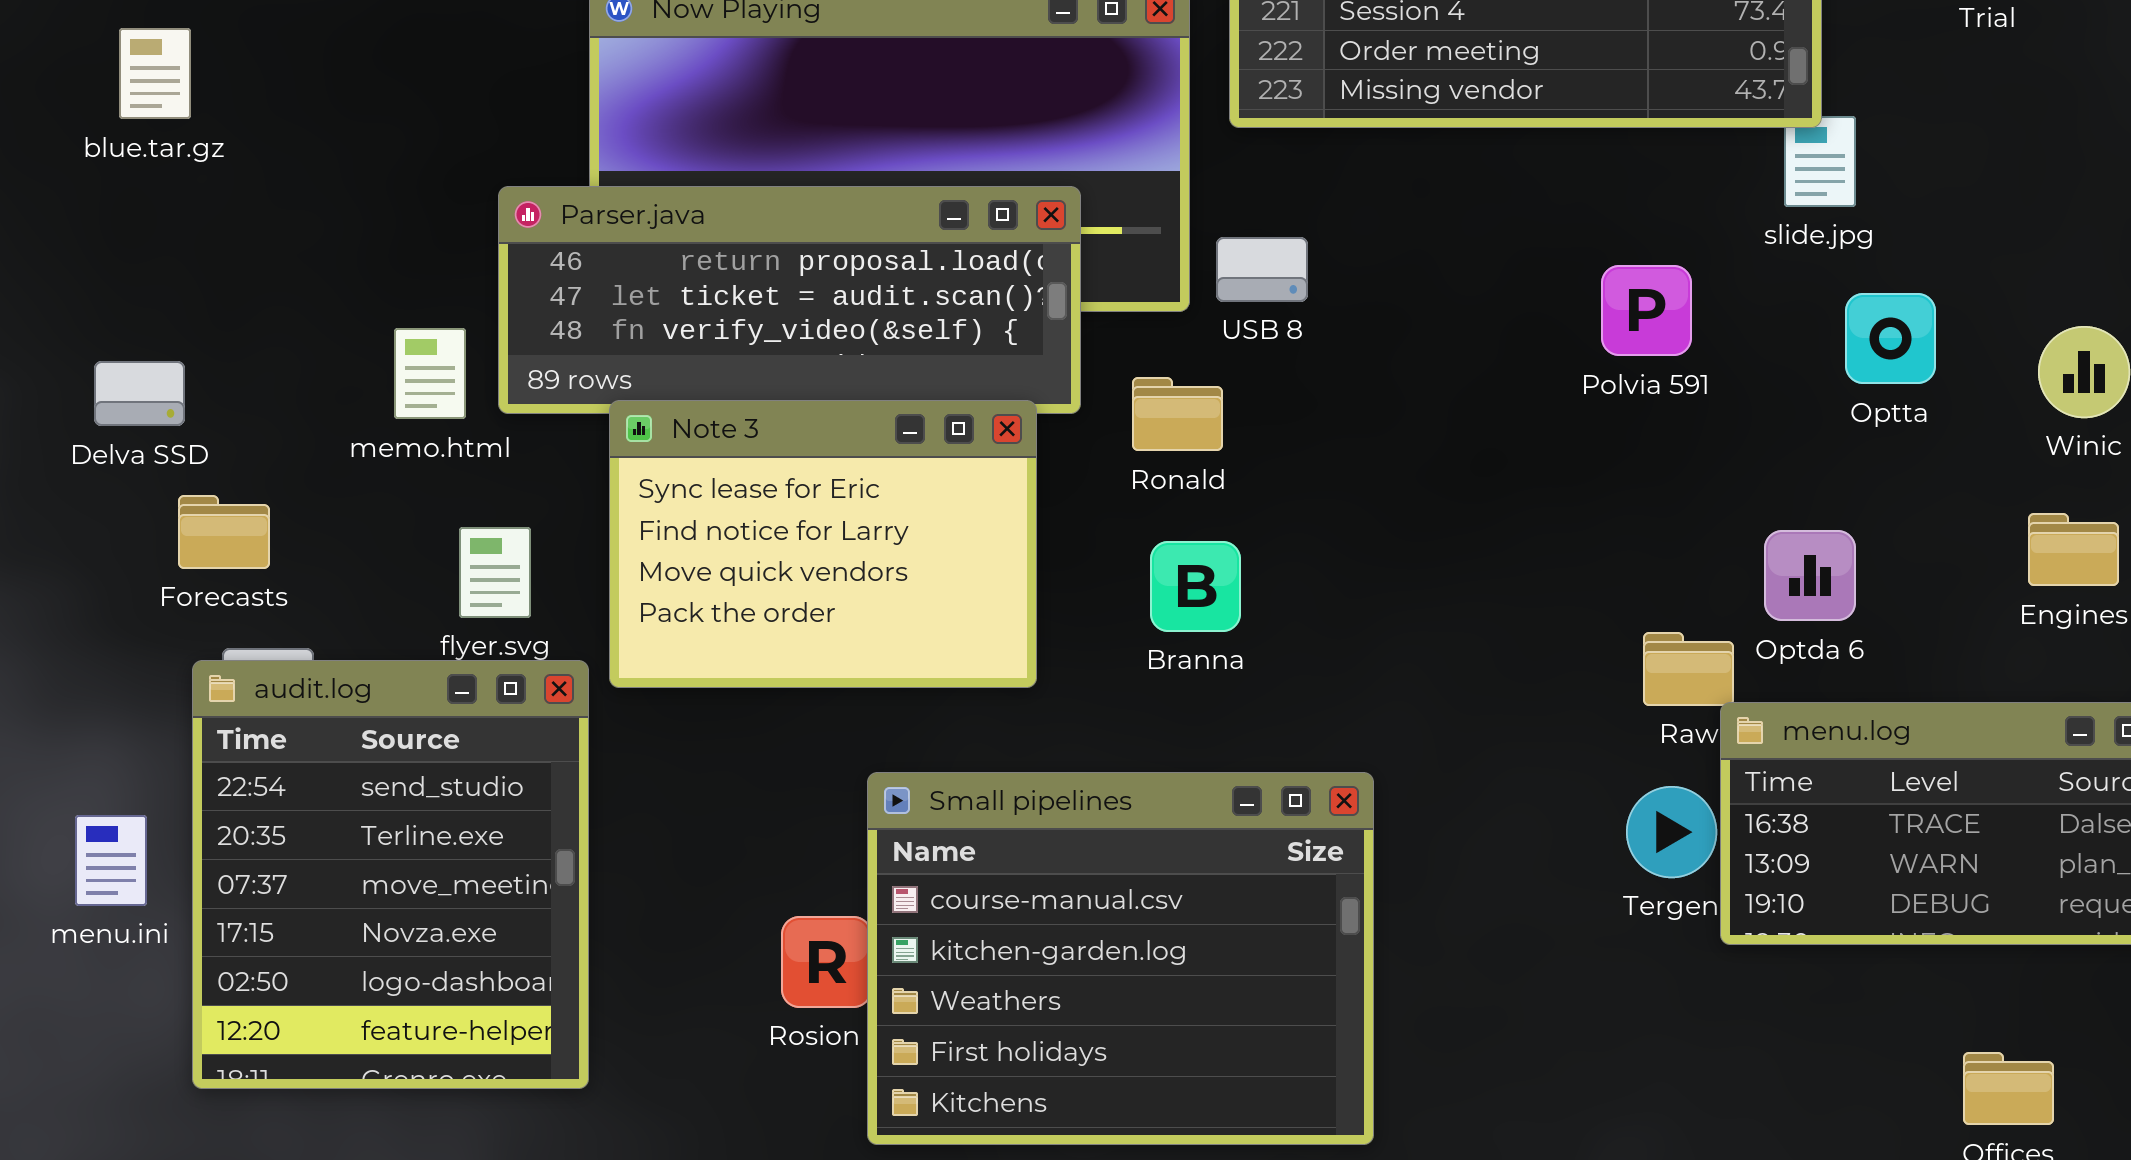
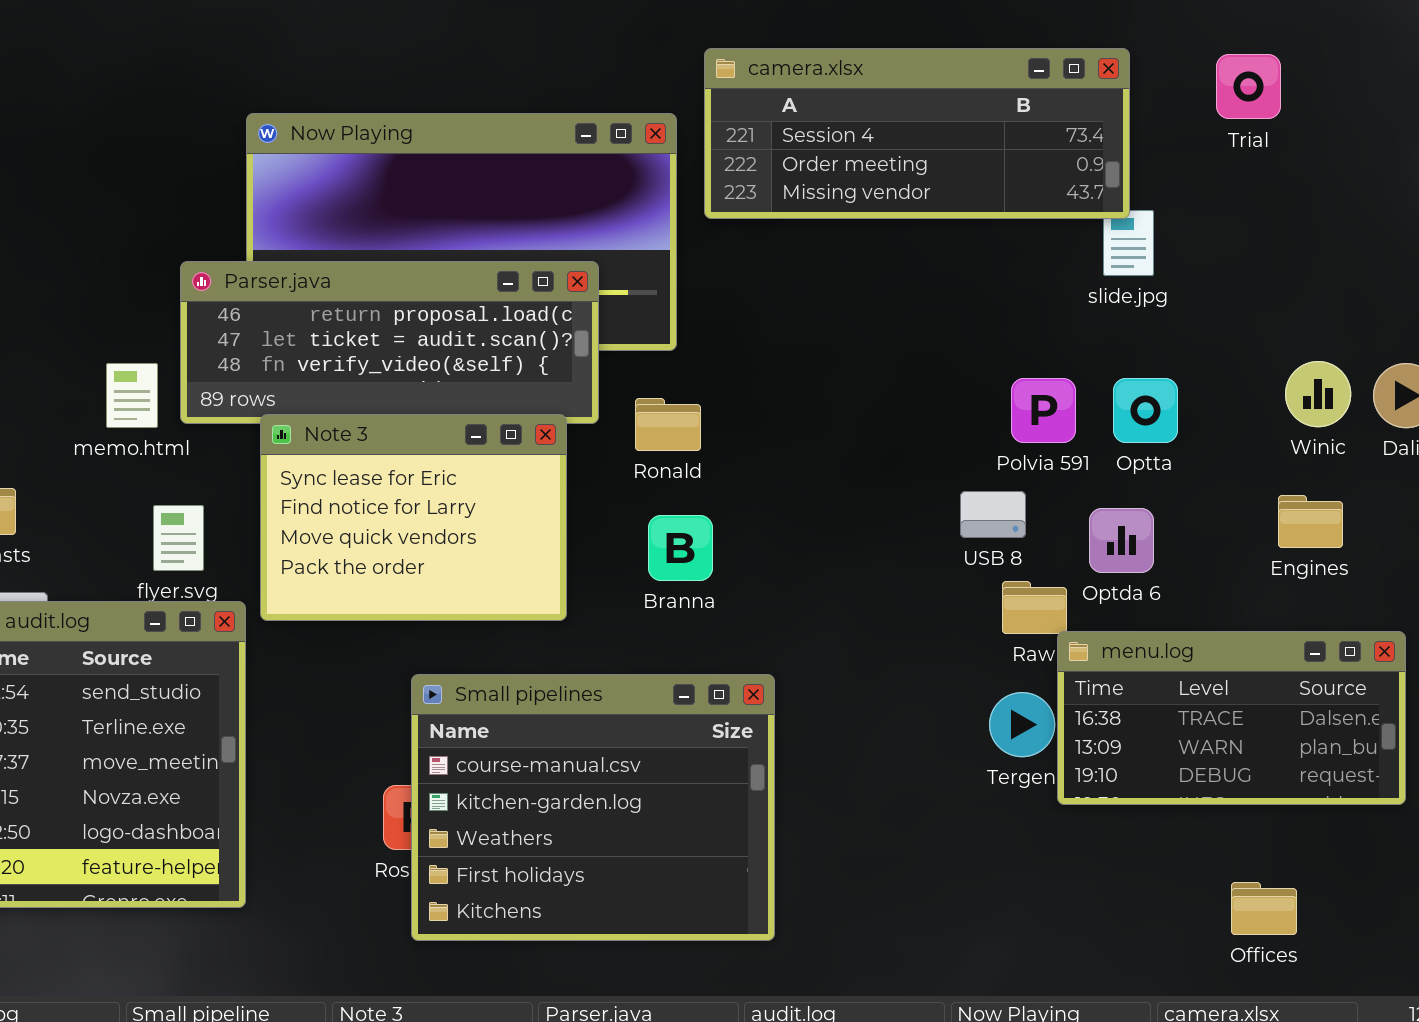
USB 8: [1216,237,1308,302] -> [960,491,1026,538], moved
Polvia 591: [1601,265,1692,356] -> [1011,378,1076,443], moved
Optta: [1845,293,1936,384] -> [1113,378,1178,443], moved
Small pipelines: [867,772,1374,1145] -> [411,674,775,941], moved

